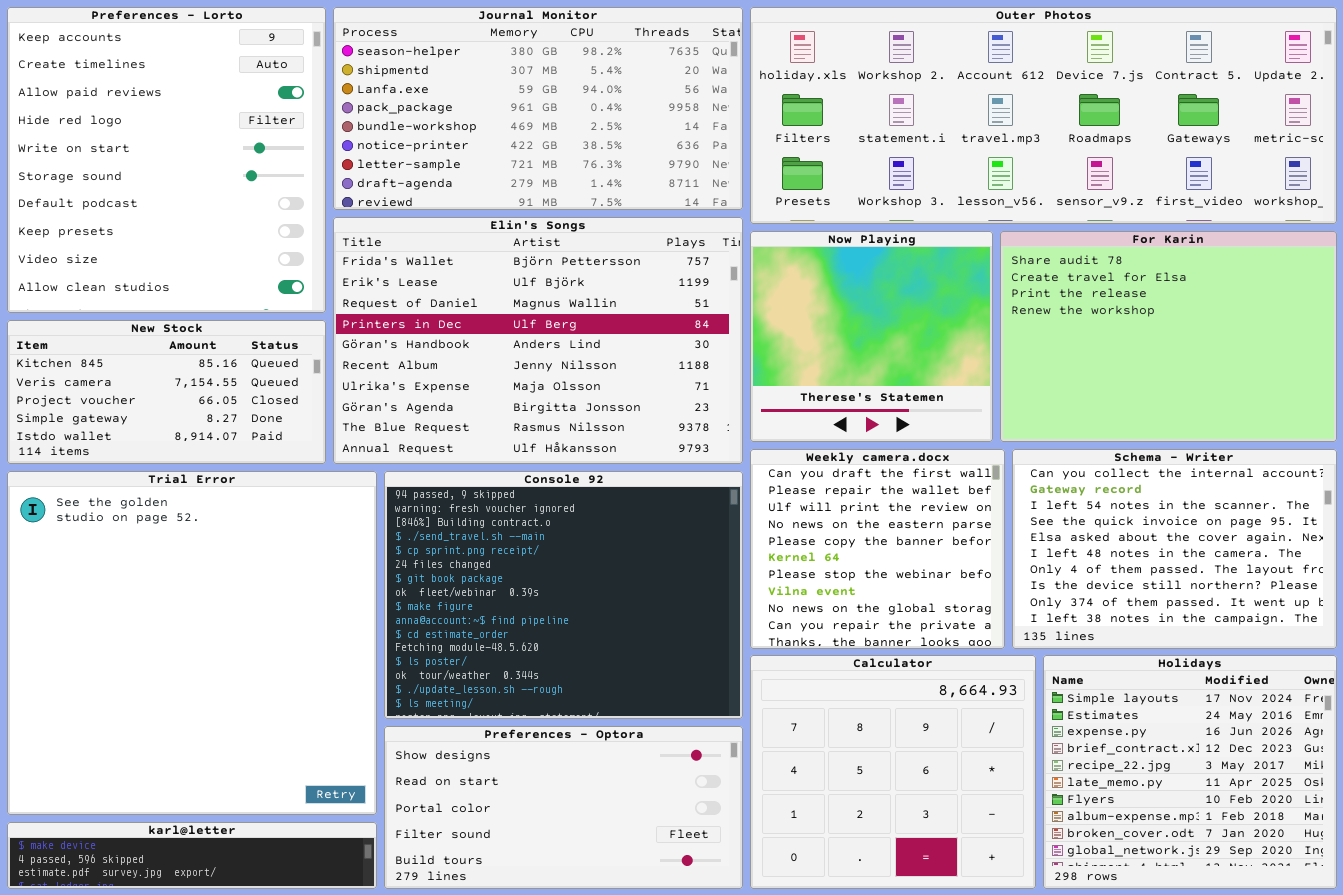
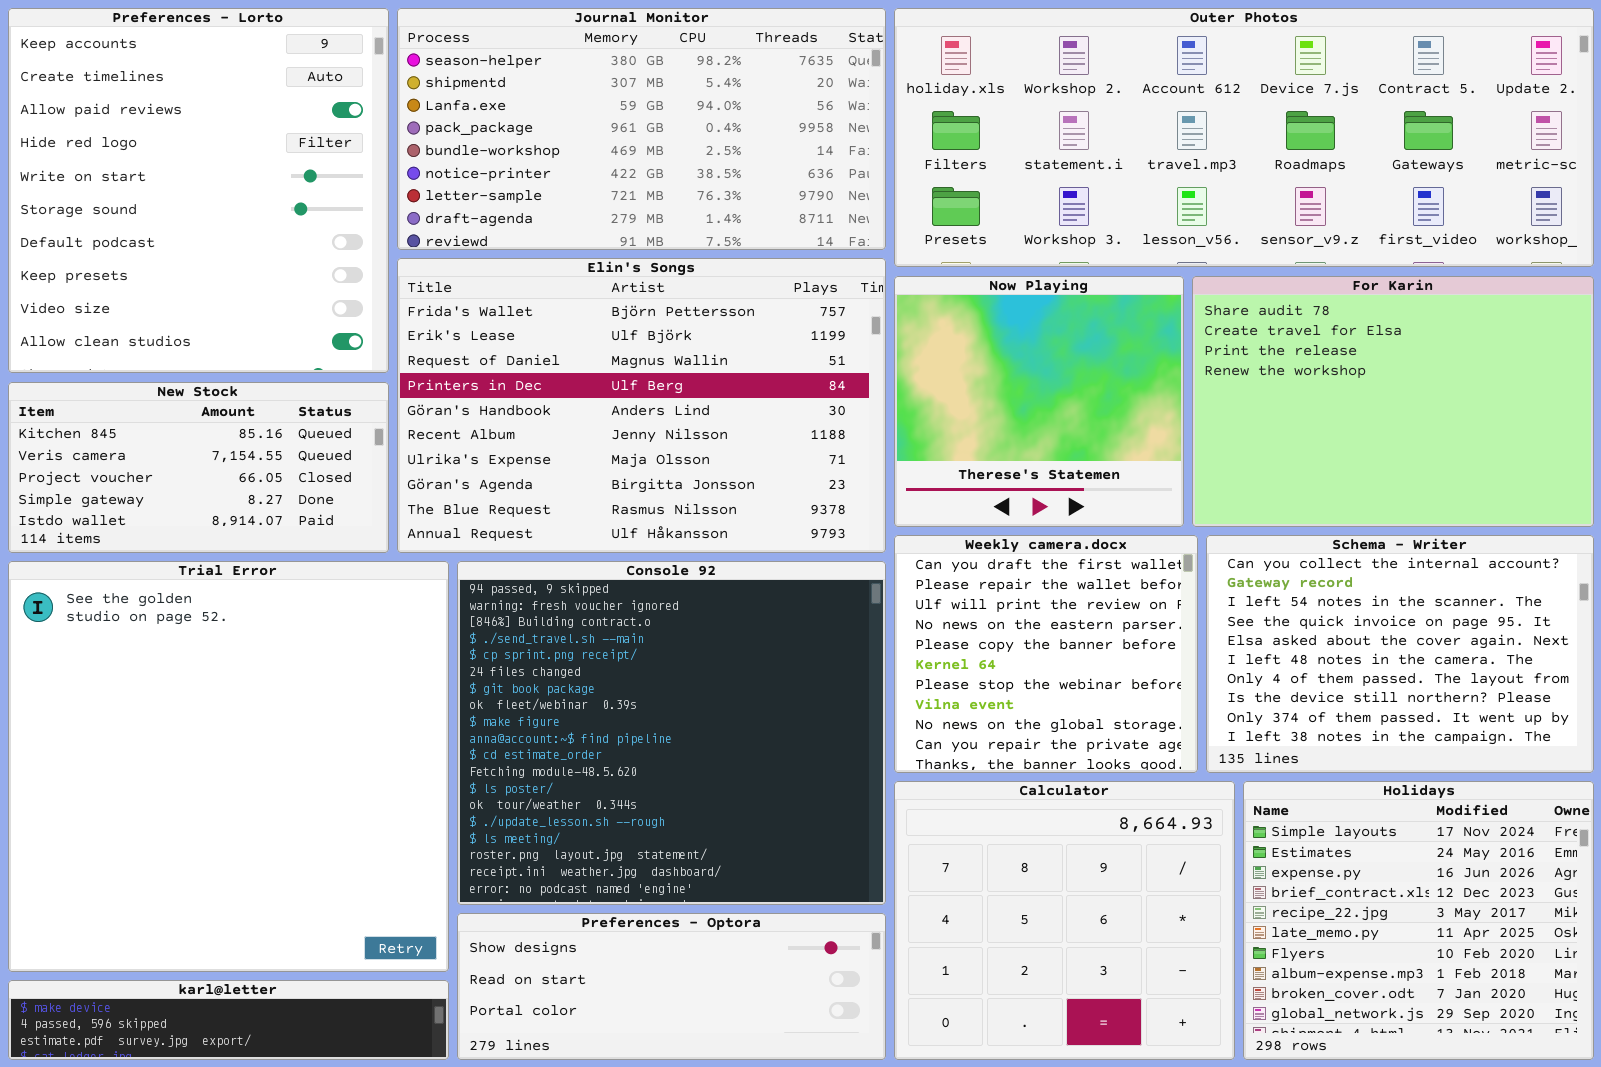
Console 92: [384,471,743,719] -> [457,561,886,905], resized
Preferences - Optora: [384,726,743,889] -> [457,913,886,1060], resized

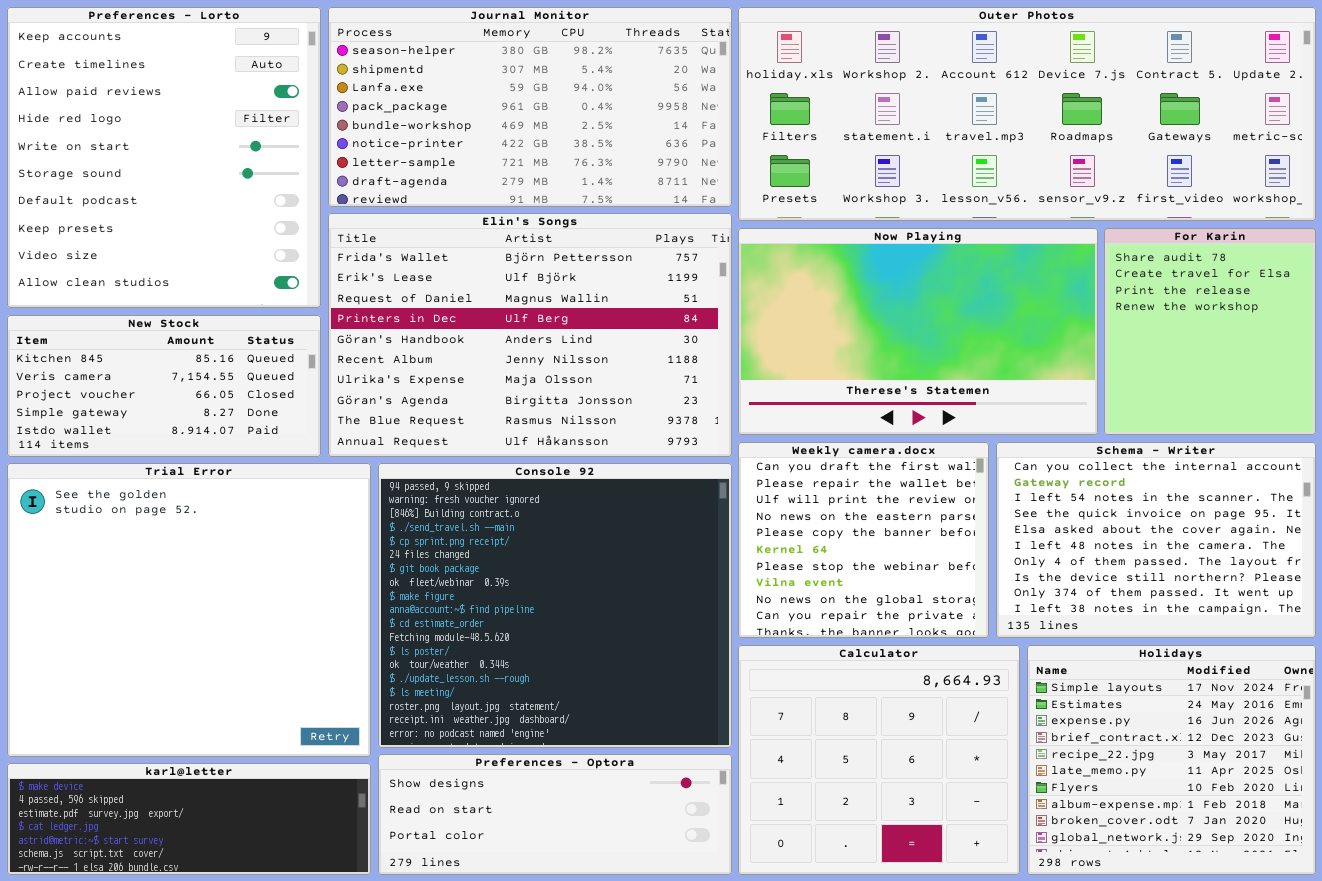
Now Playing: [894,276,1184,527] -> [738,228,1098,435], resized
For Karin: [1192,276,1594,527] -> [1104,228,1316,435], resized
Trial Error: [8,561,449,972] -> [7,463,371,757], resized
karl@letter: [8,980,449,1060] -> [7,763,371,875], resized

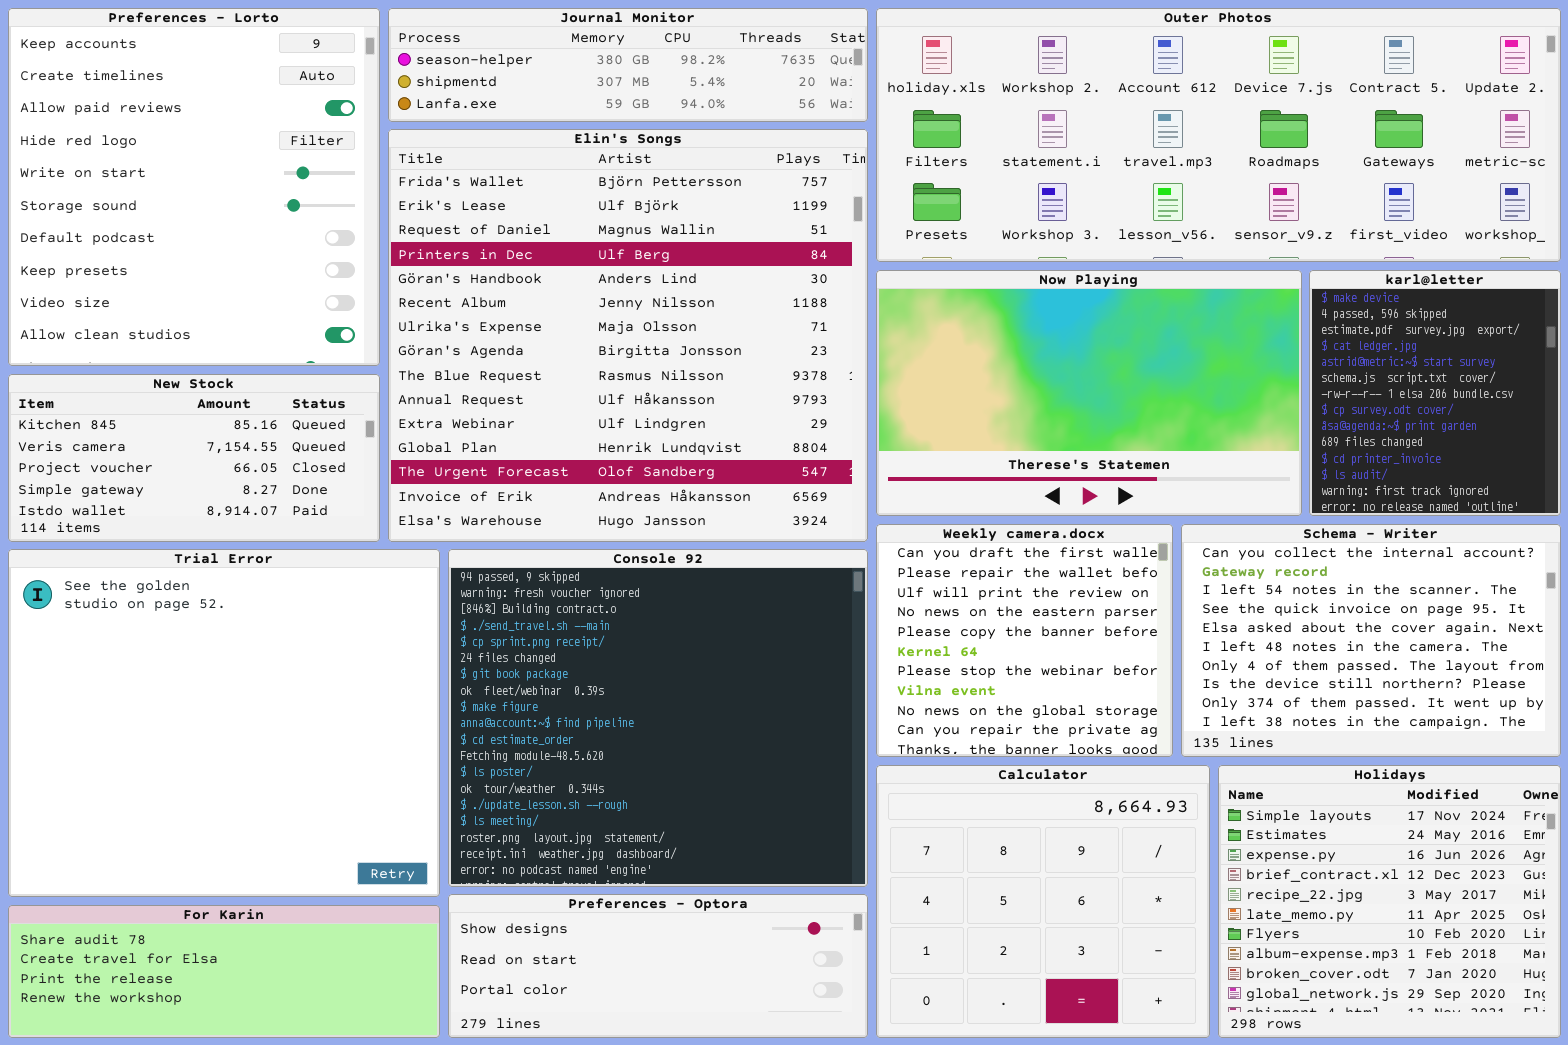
Journal Monitor: [328,7,732,207] -> [388,8,868,122], resized
Elin's Songs: [328,213,732,457] -> [388,129,868,542], resized
For Karin: [1104,228,1316,435] -> [8,905,440,1038], moved, resized
karl@letter: [7,763,371,875] -> [1309,270,1561,516], moved, resized

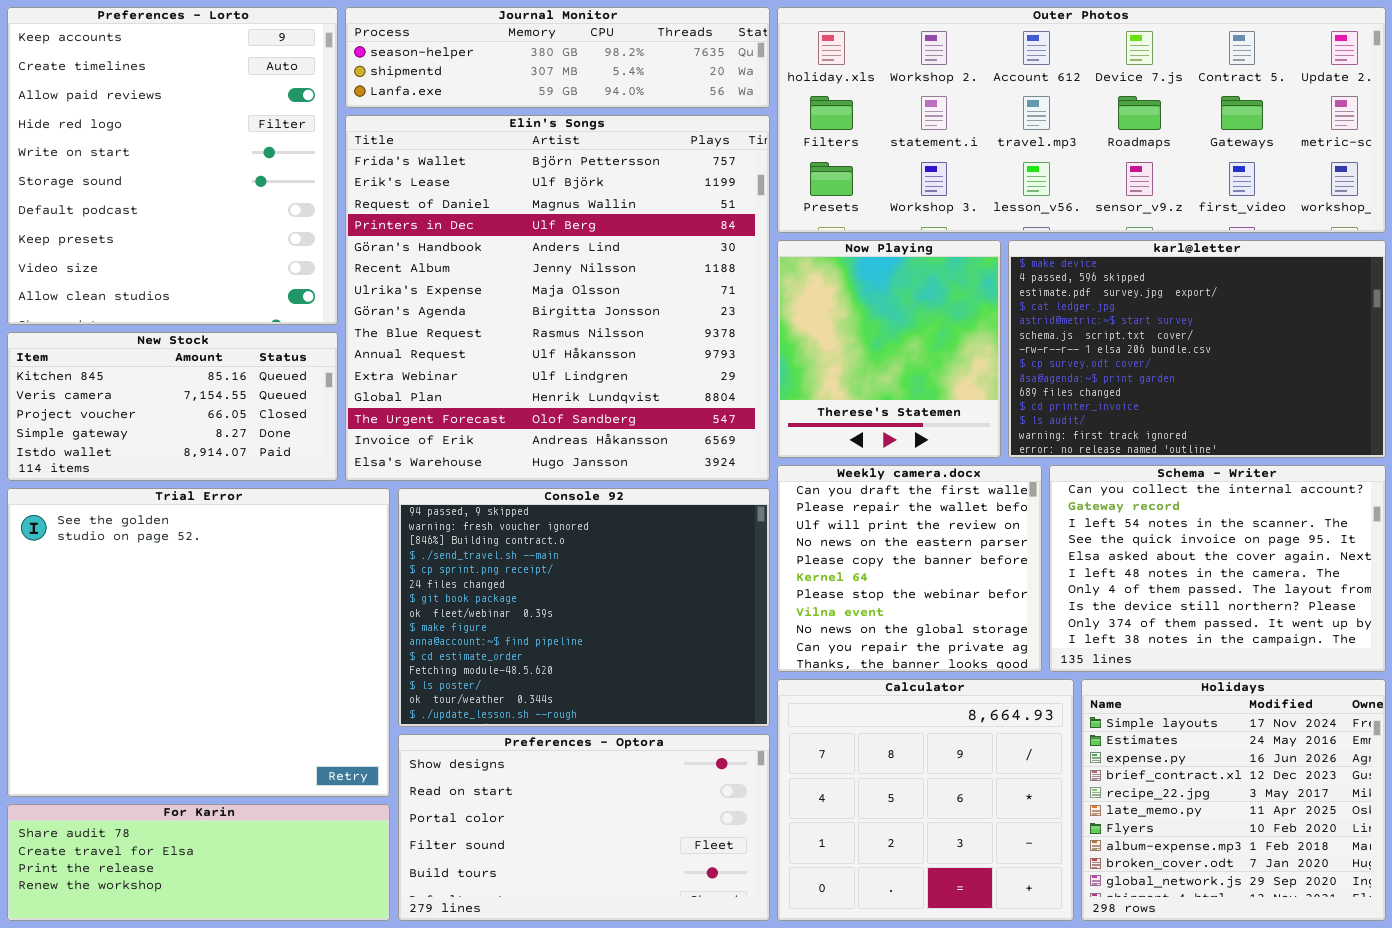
Now Playing: [876,270,1302,516] -> [777,240,1001,458], resized
karl@letter: [1309,270,1561,516] -> [1008,240,1386,458], resized
Console 92: [448,549,868,887] -> [398,488,770,727], resized
Preferences - Optora: [448,894,868,1038] -> [398,734,770,921], resized

